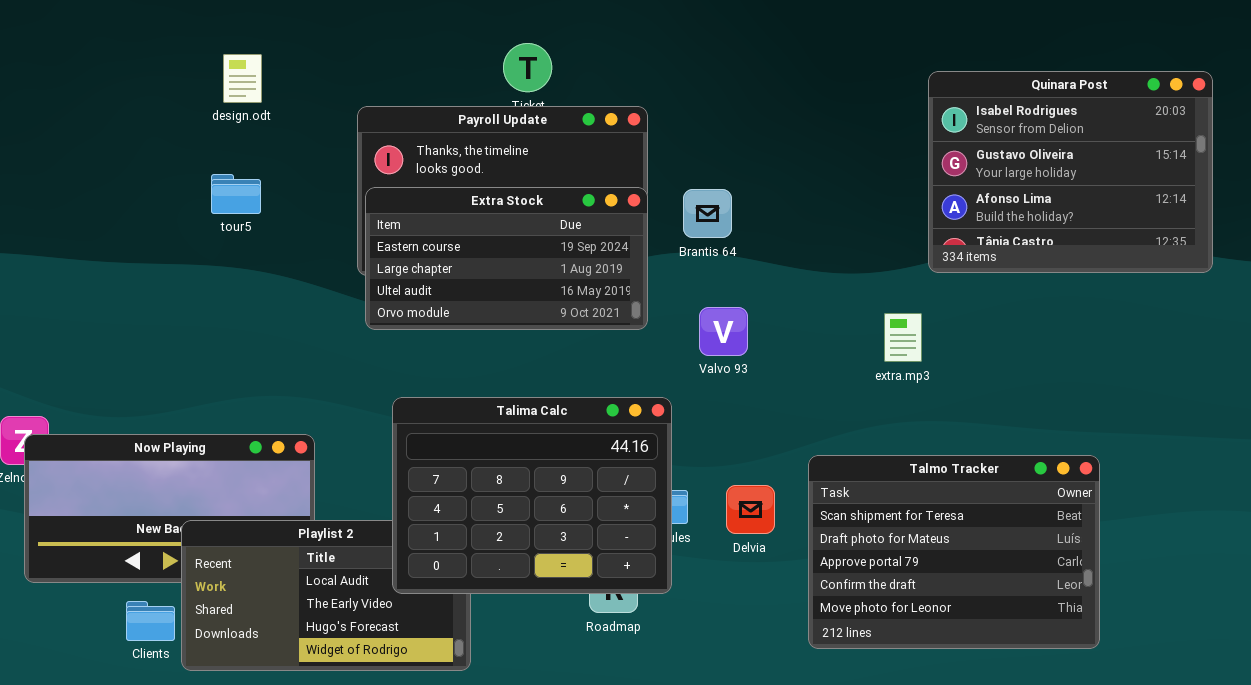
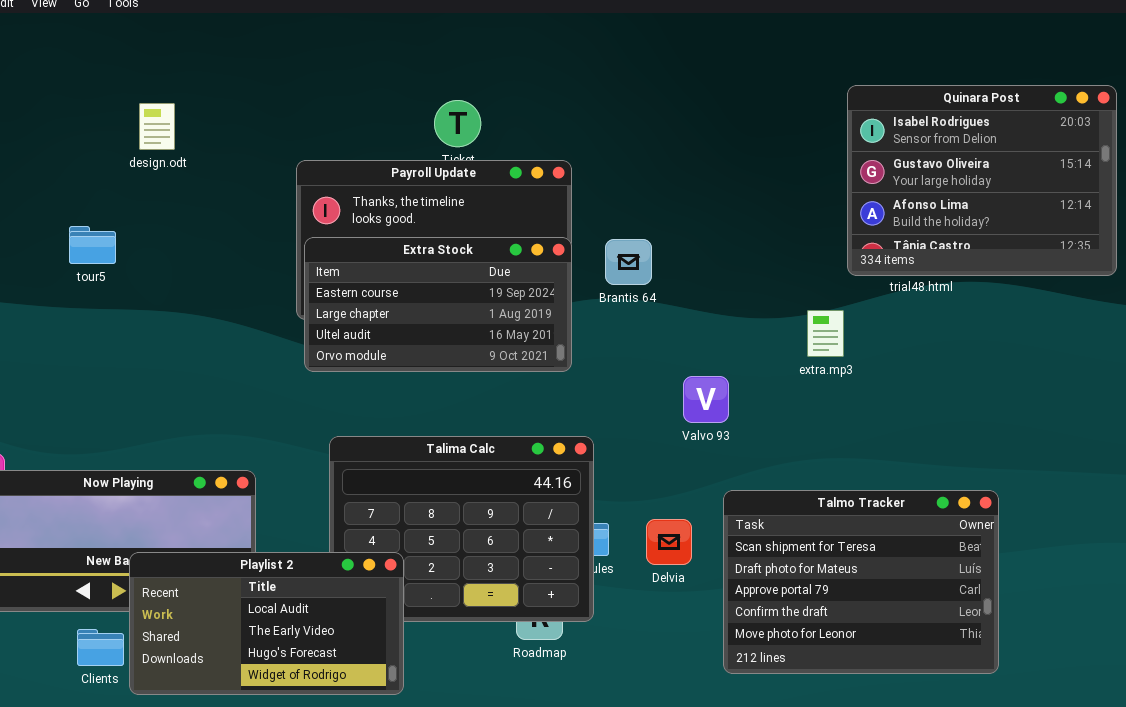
design.odt: [223,54,262,103] -> [139,103,175,150], moved
Quinara Post: [928,71,1213,273] -> [847,85,1117,276], moved
tour5: [211,174,261,214] -> [69,226,116,264], moved
Valvo 93: [699,307,748,356] -> [683,376,729,423], moved
extra.mp3: [884,313,922,362] -> [807,310,844,357], moved
Playlist 2: [181,520,471,671] -> [129,552,404,695], raised

